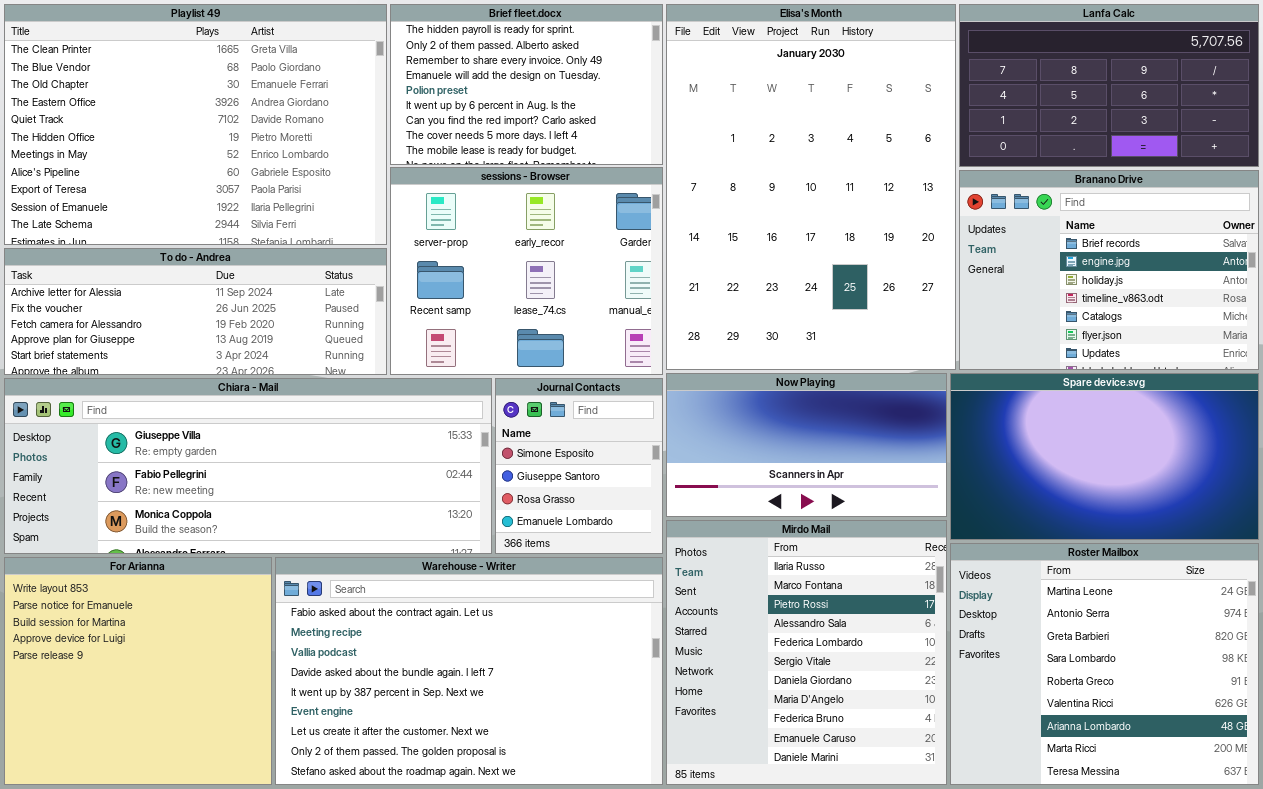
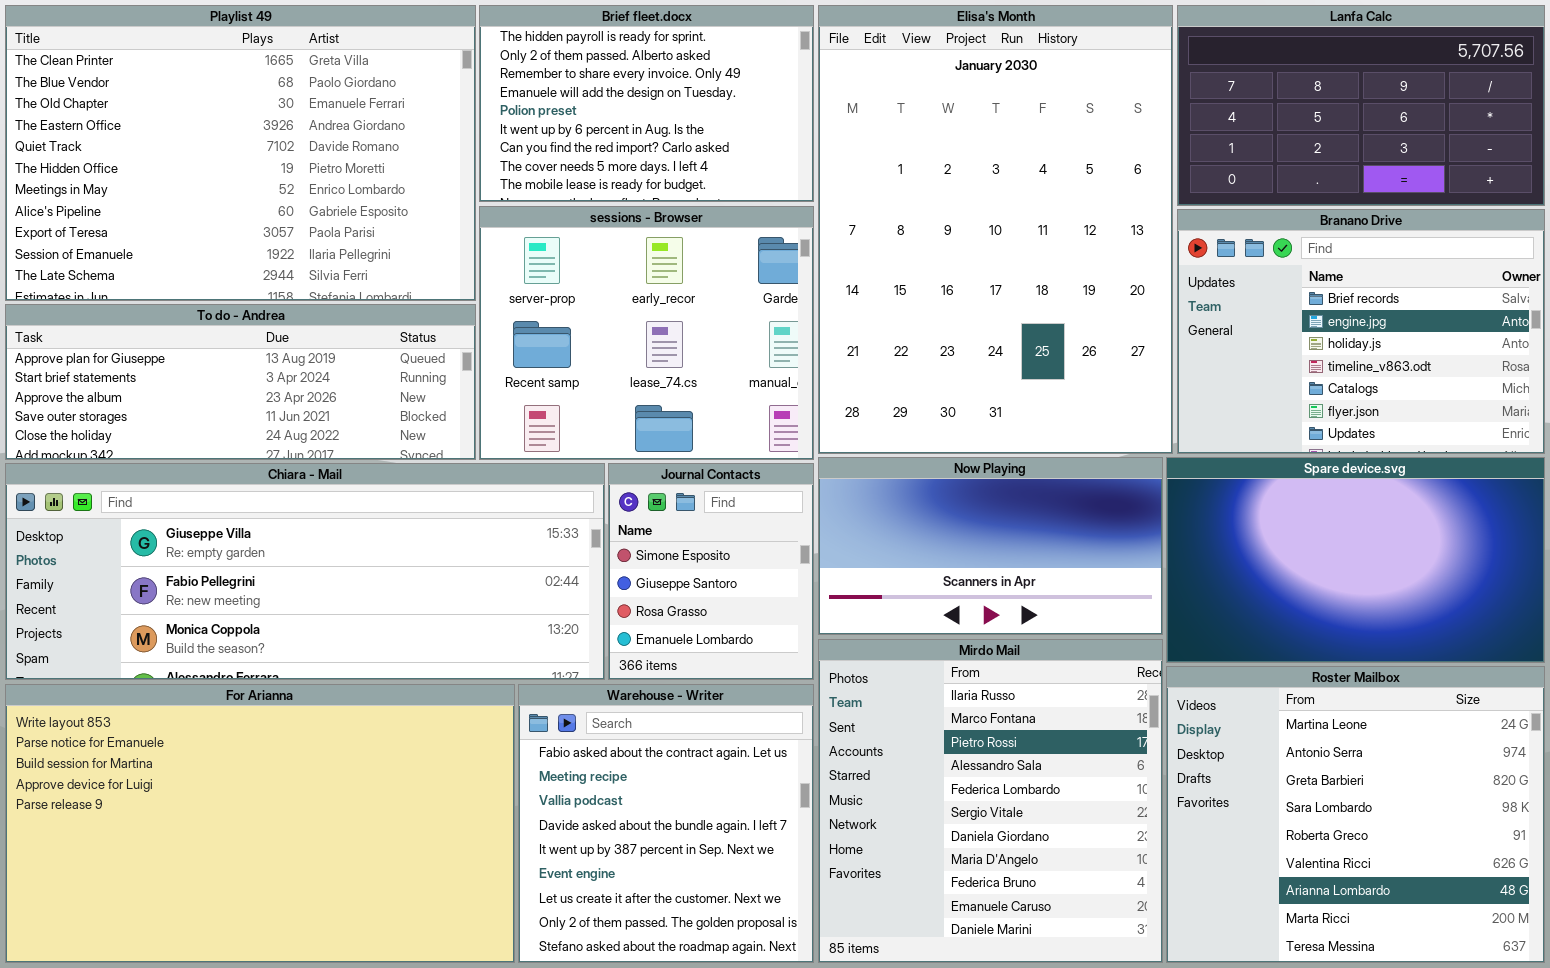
To do - Andrea: [4,248,387,375] -> [5,304,476,460], scrolled down 3 rows
For Arianna: [4,557,272,785] -> [5,684,515,963], resized
Warehouse - Writer: [275,557,663,785] -> [518,684,814,963], resized

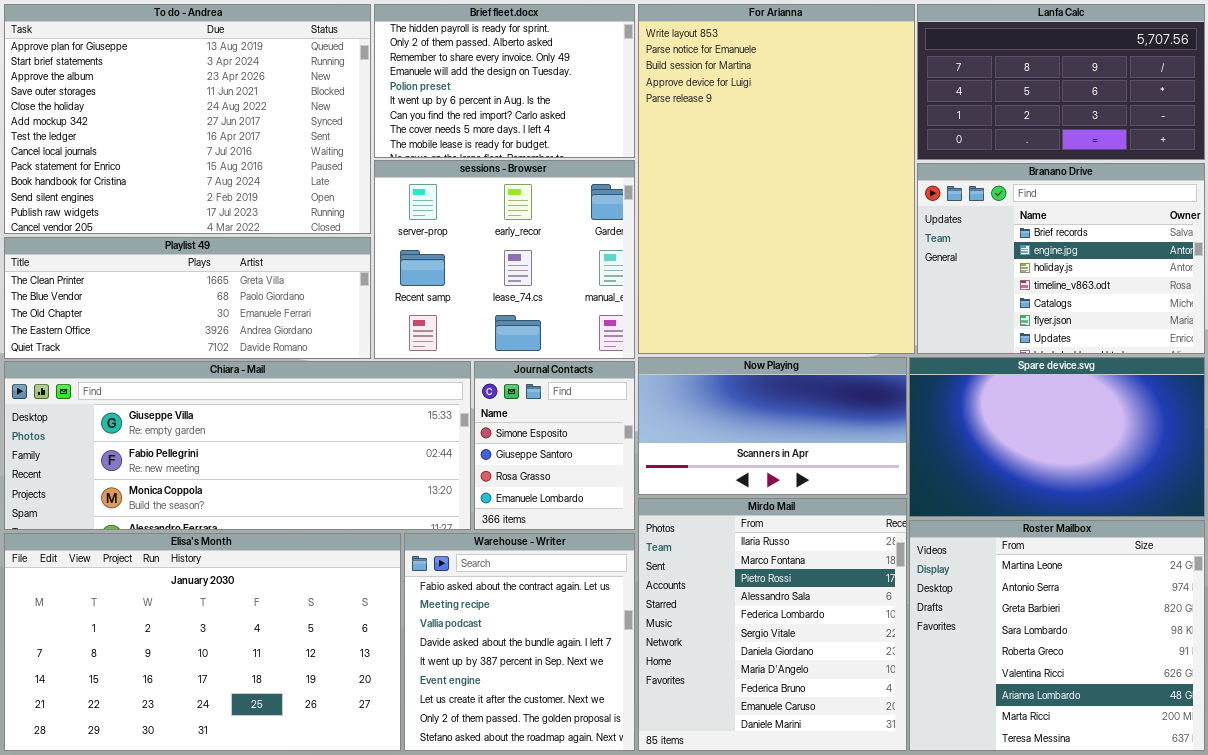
Playlist 49: [5,5,476,301] -> [4,237,371,359], moved, resized
Elisa's Month: [818,5,1173,454] -> [4,533,401,751], moved, resized
To do - Andrea: [5,304,476,460] -> [4,4,371,234], moved, resized
For Arianna: [5,684,515,963] -> [638,4,915,354], moved, resized

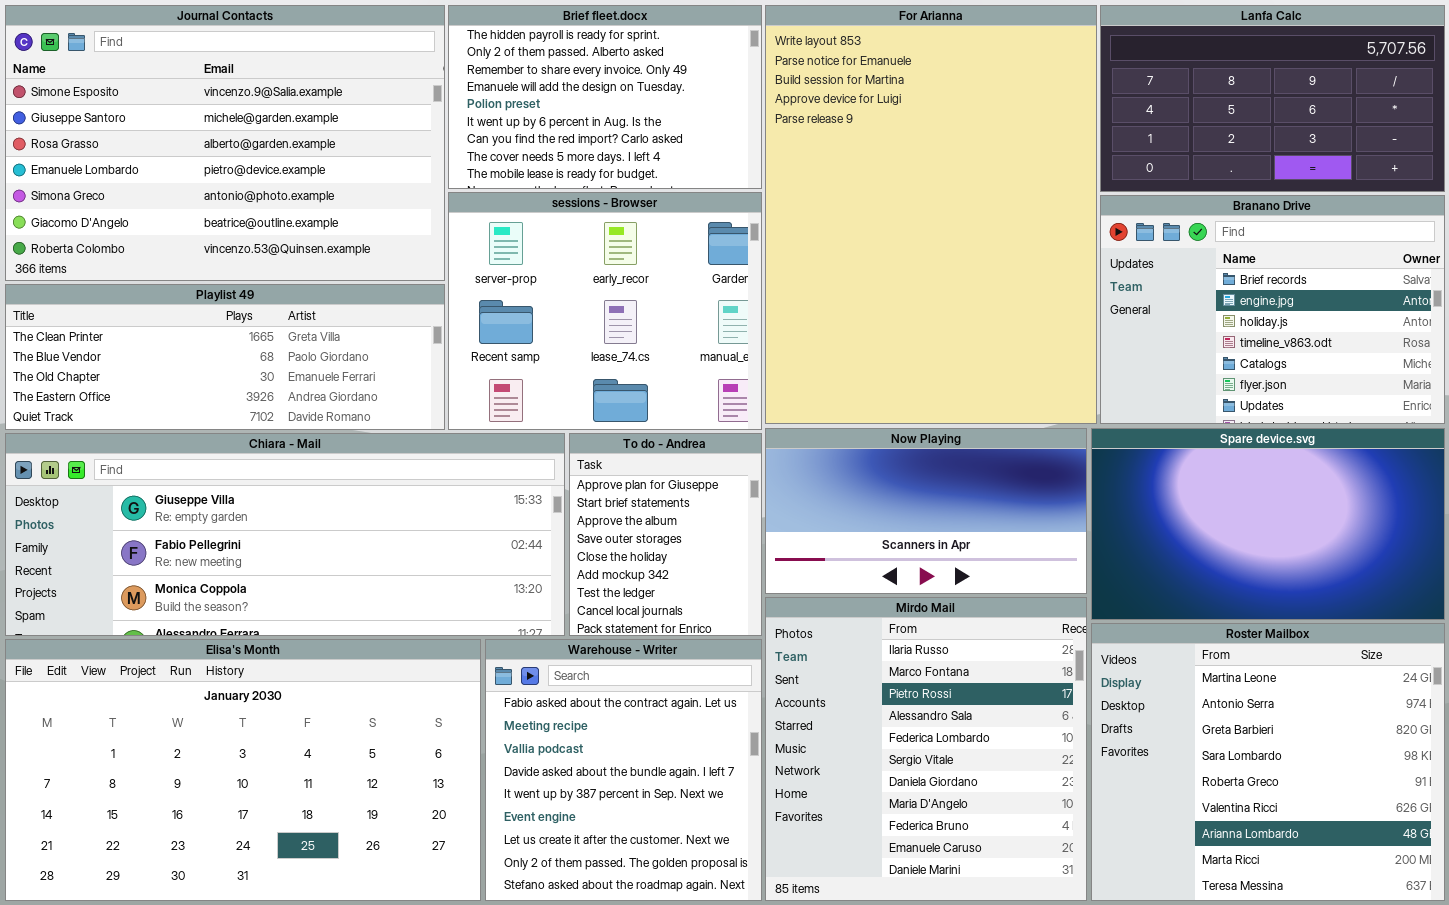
To do - Andrea: [4,4,371,234] -> [569,433,762,636], moved, resized
Journal Contacts: [474,361,635,530] -> [5,5,445,281], moved, resized

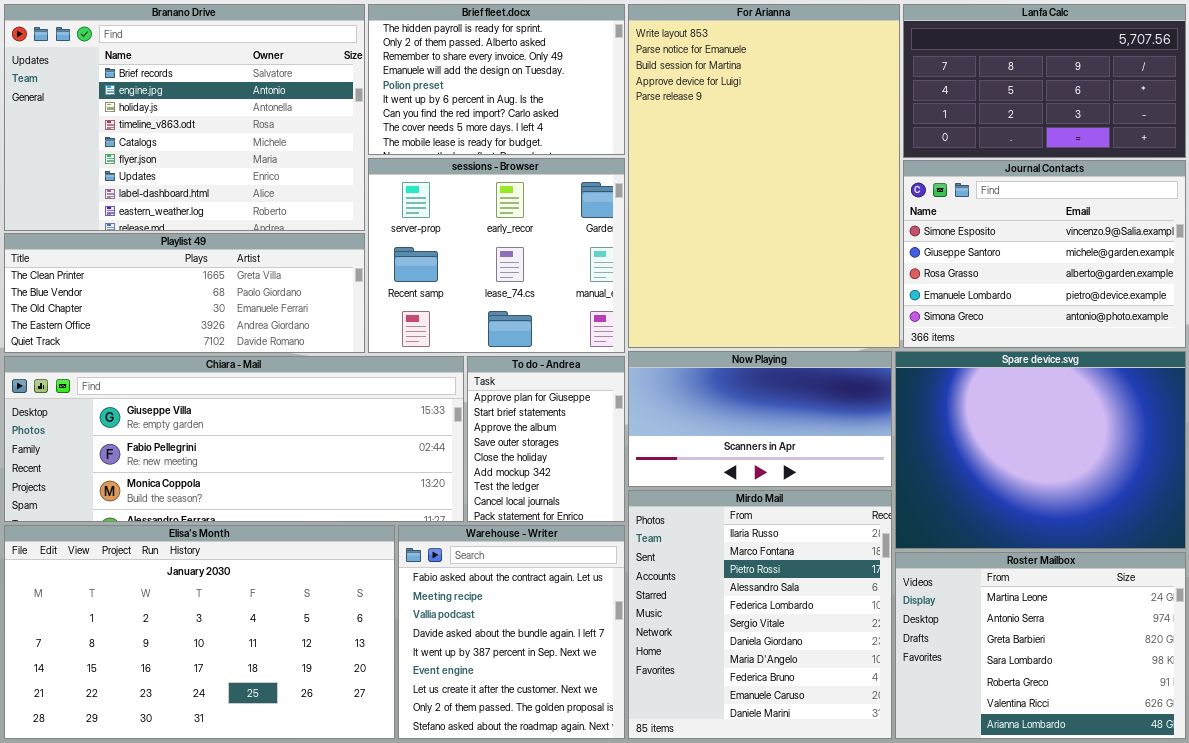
Journal Contacts: [5,5,445,281] -> [903,160,1186,348], moved, resized
Branano Drive: [1100,195,1445,424] -> [4,4,365,231], moved, resized
Spare device.svg: [1091,428,1445,620] -> [895,351,1186,549], resized
Roster Mailbox: [1091,623,1445,901] -> [895,552,1186,739], resized

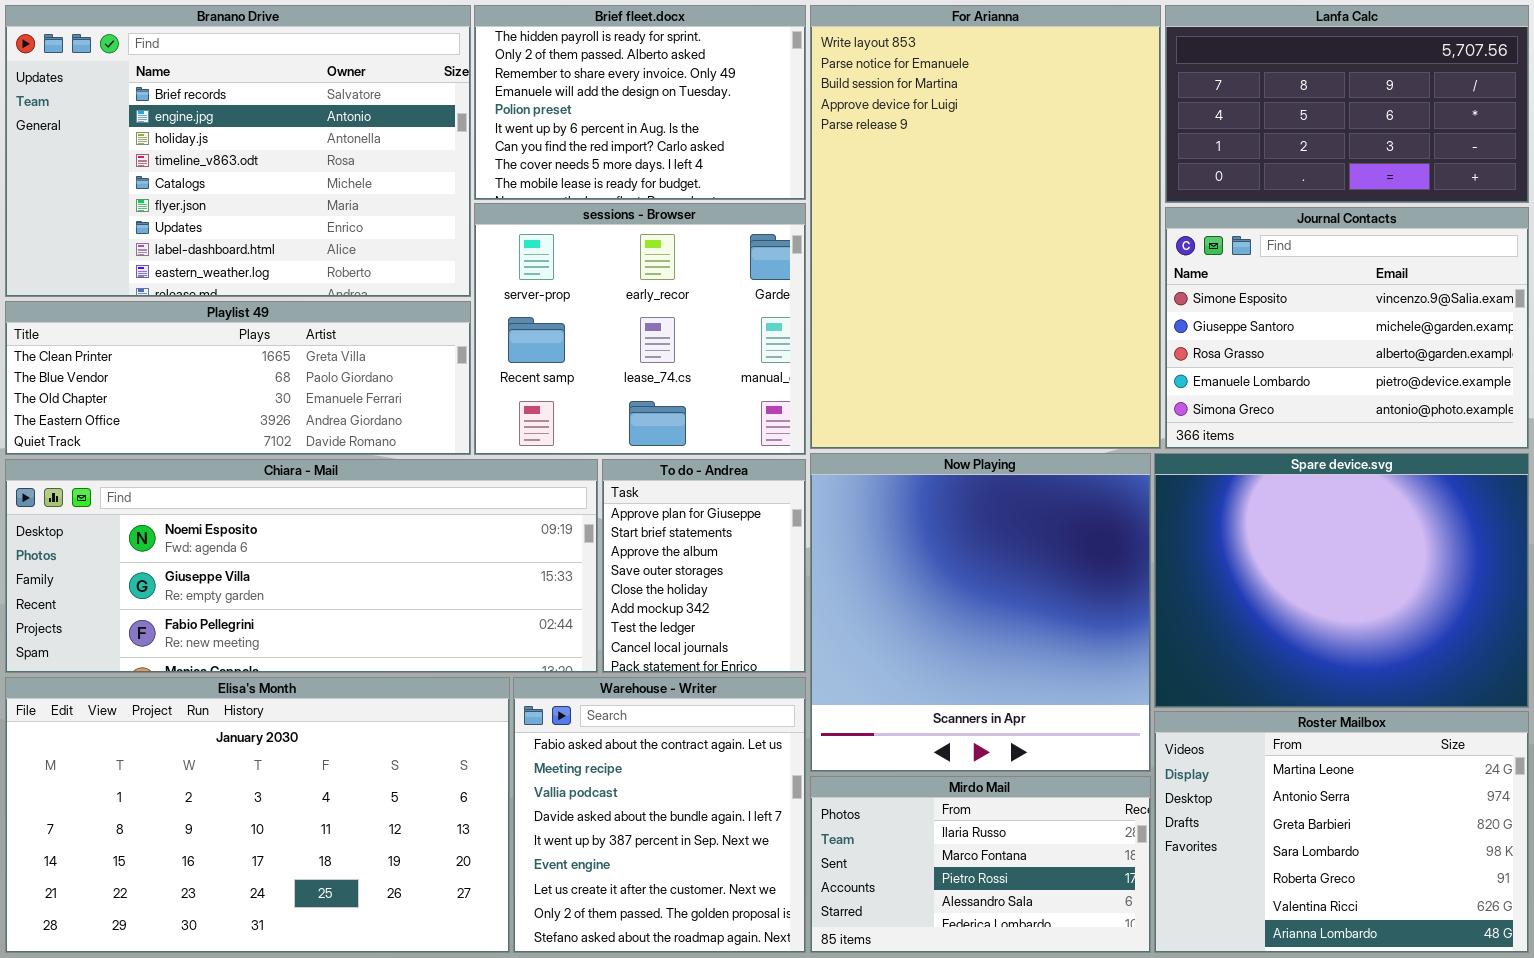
Now Playing: [628,351,892,487] -> [810,453,1151,772], resized
Chiara - Mail: [4,356,464,522] -> [5,459,598,673], scrolled up 1 row
Mirdo Mail: [628,490,892,739] -> [810,776,1151,953], resized

